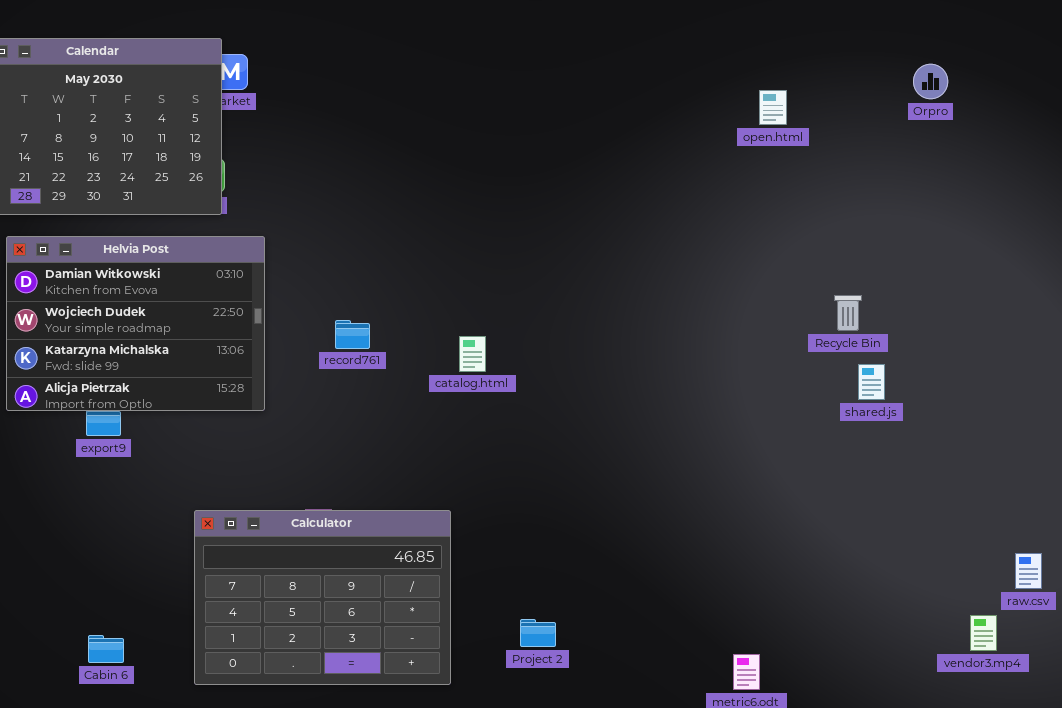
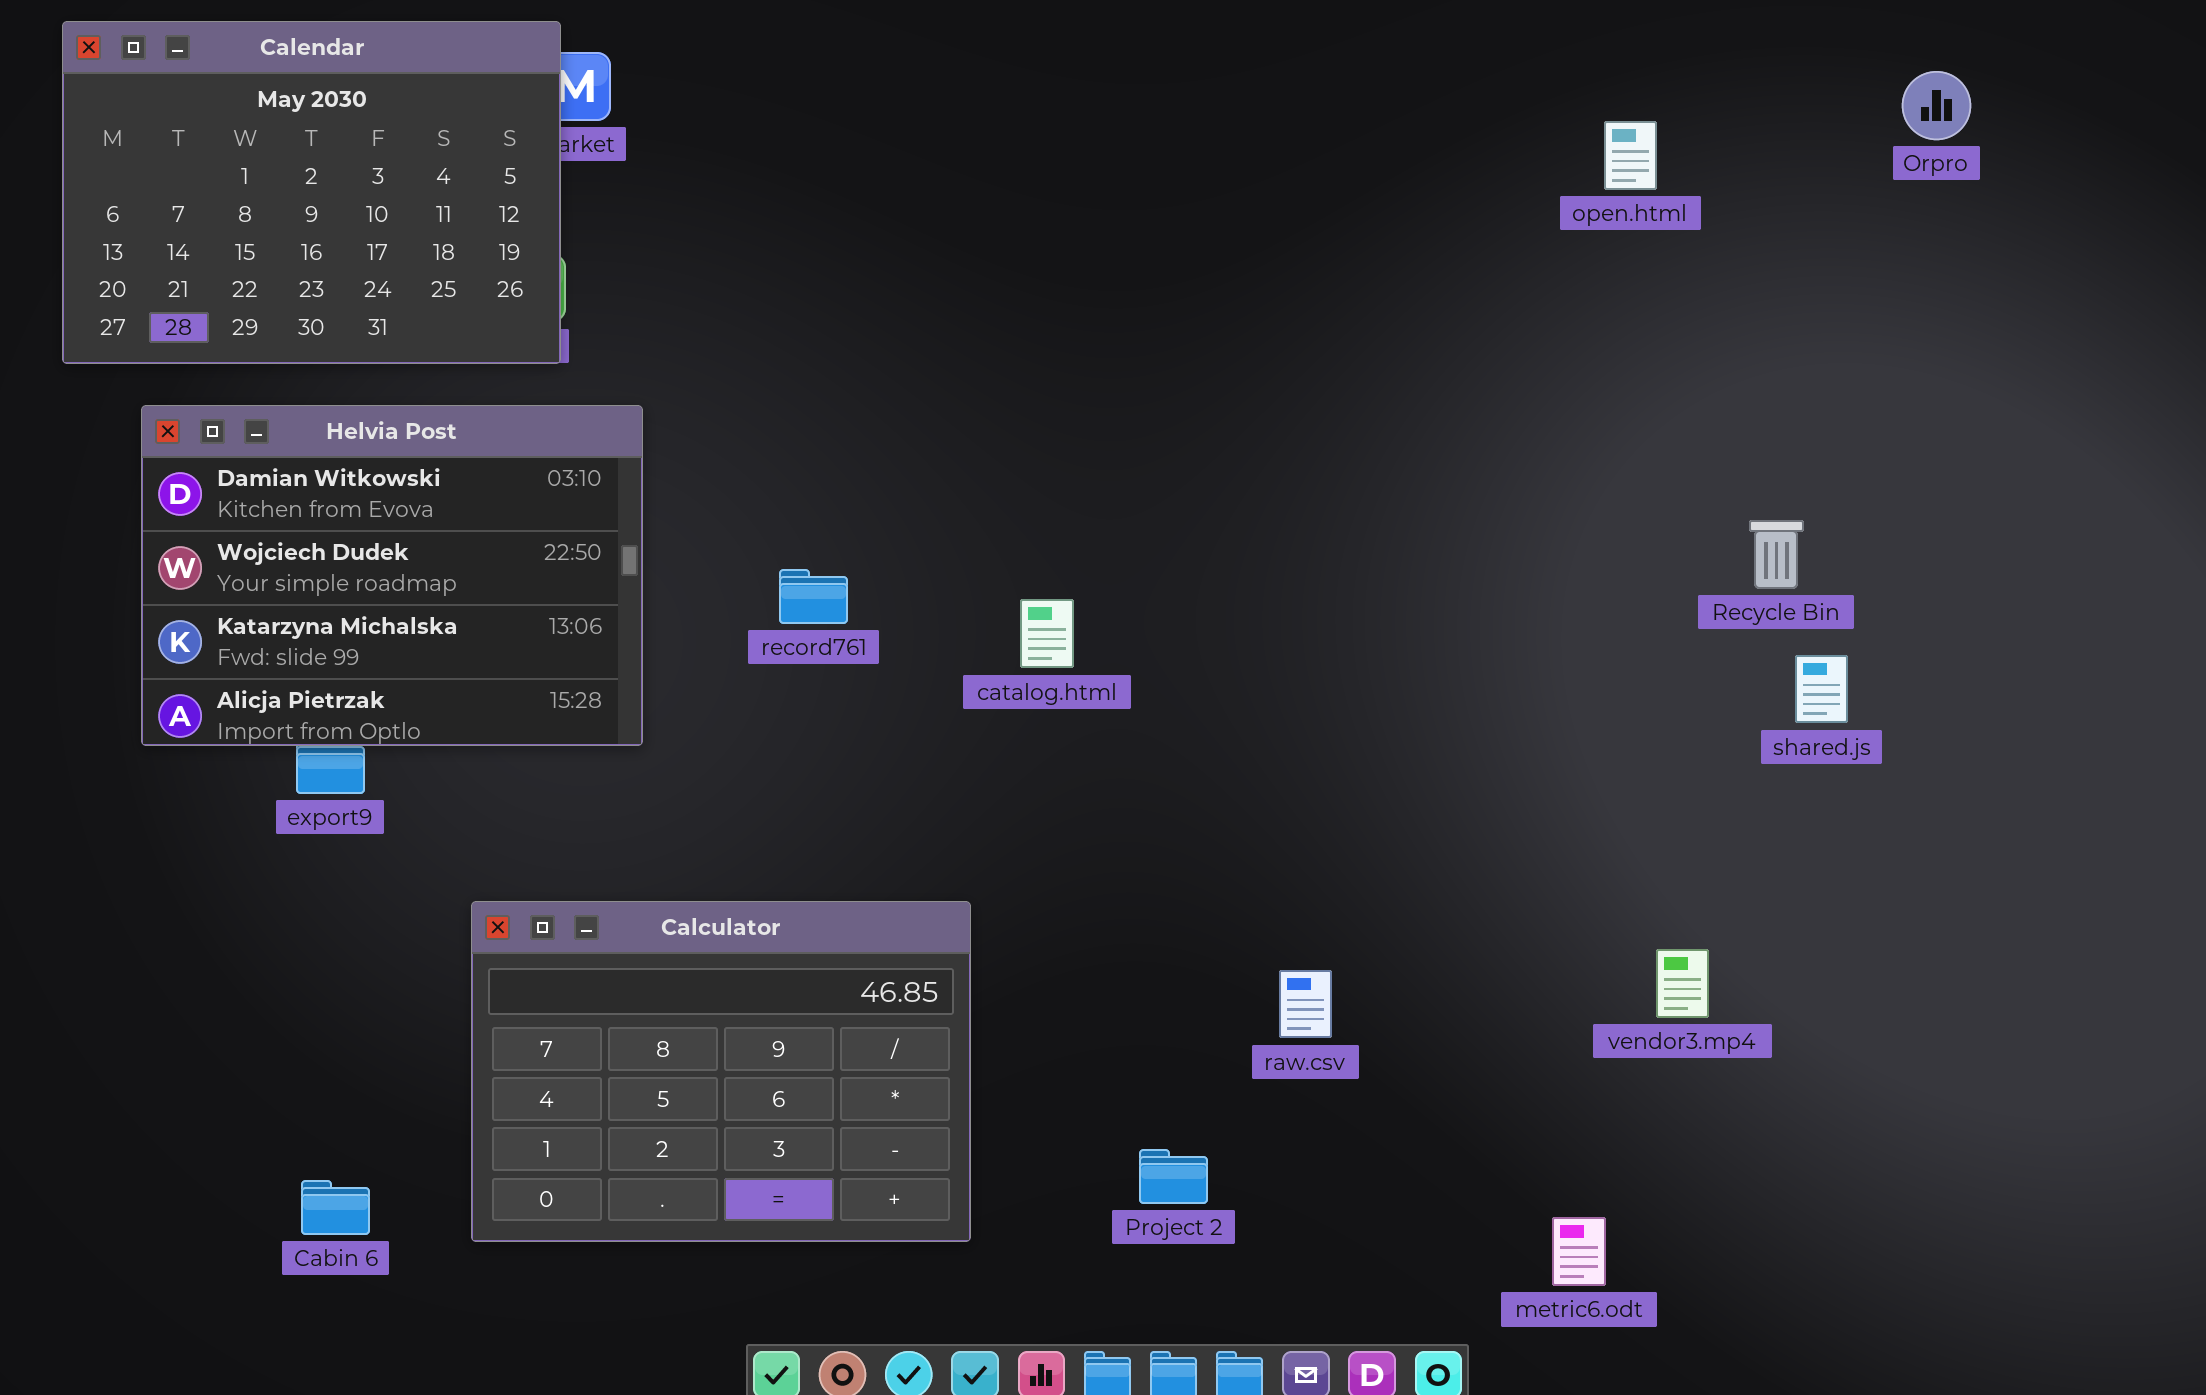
Calculator: [194,510,451,685] -> [471,901,971,1242], moved
raw.csv: [1015,553,1042,589] -> [1279,970,1332,1038], moved
vendor3.mp4: [970,615,997,651] -> [1656,949,1709,1018], moved

